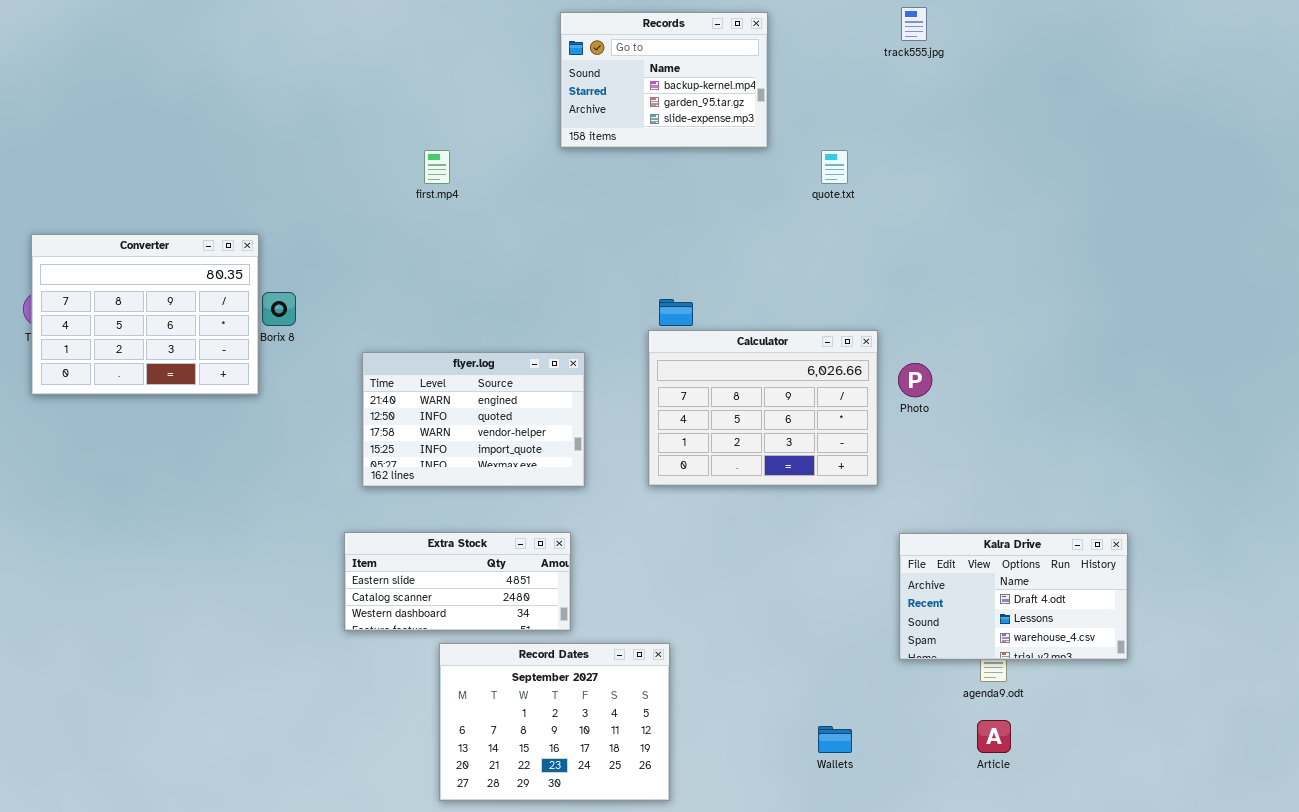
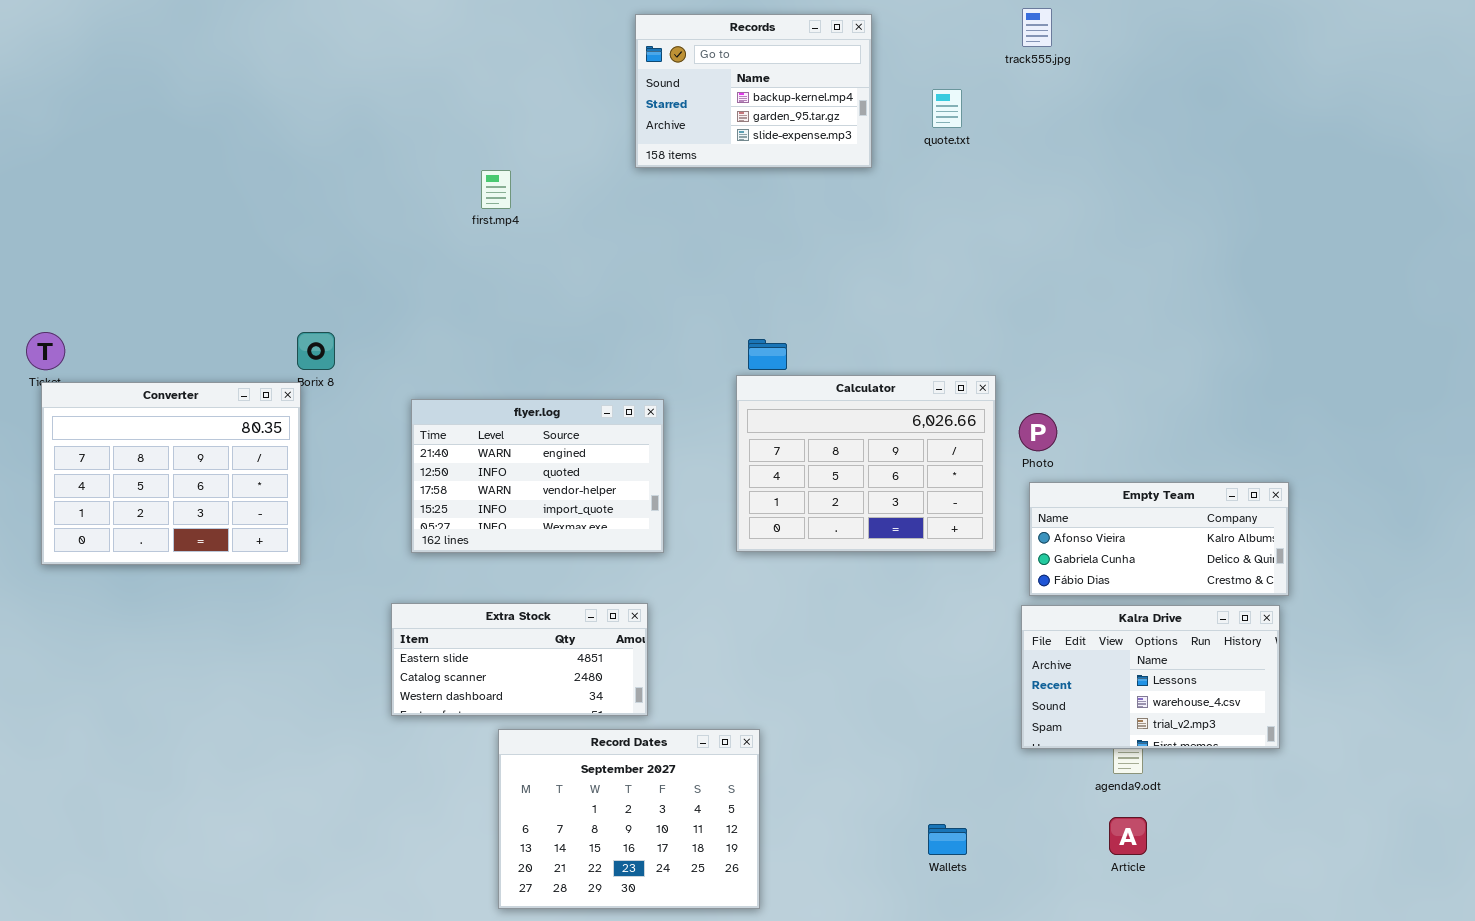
quote.txt: [821,150,848,184] -> [932,89,962,128], moved
Converter: [31,234,259,395] -> [41,382,301,565], moved
Empty Team: none -> [1029,482,1289,596], opened
Kalra Drive: [899,533,1128,660] -> [1021,605,1280,749], scrolled down 1 row

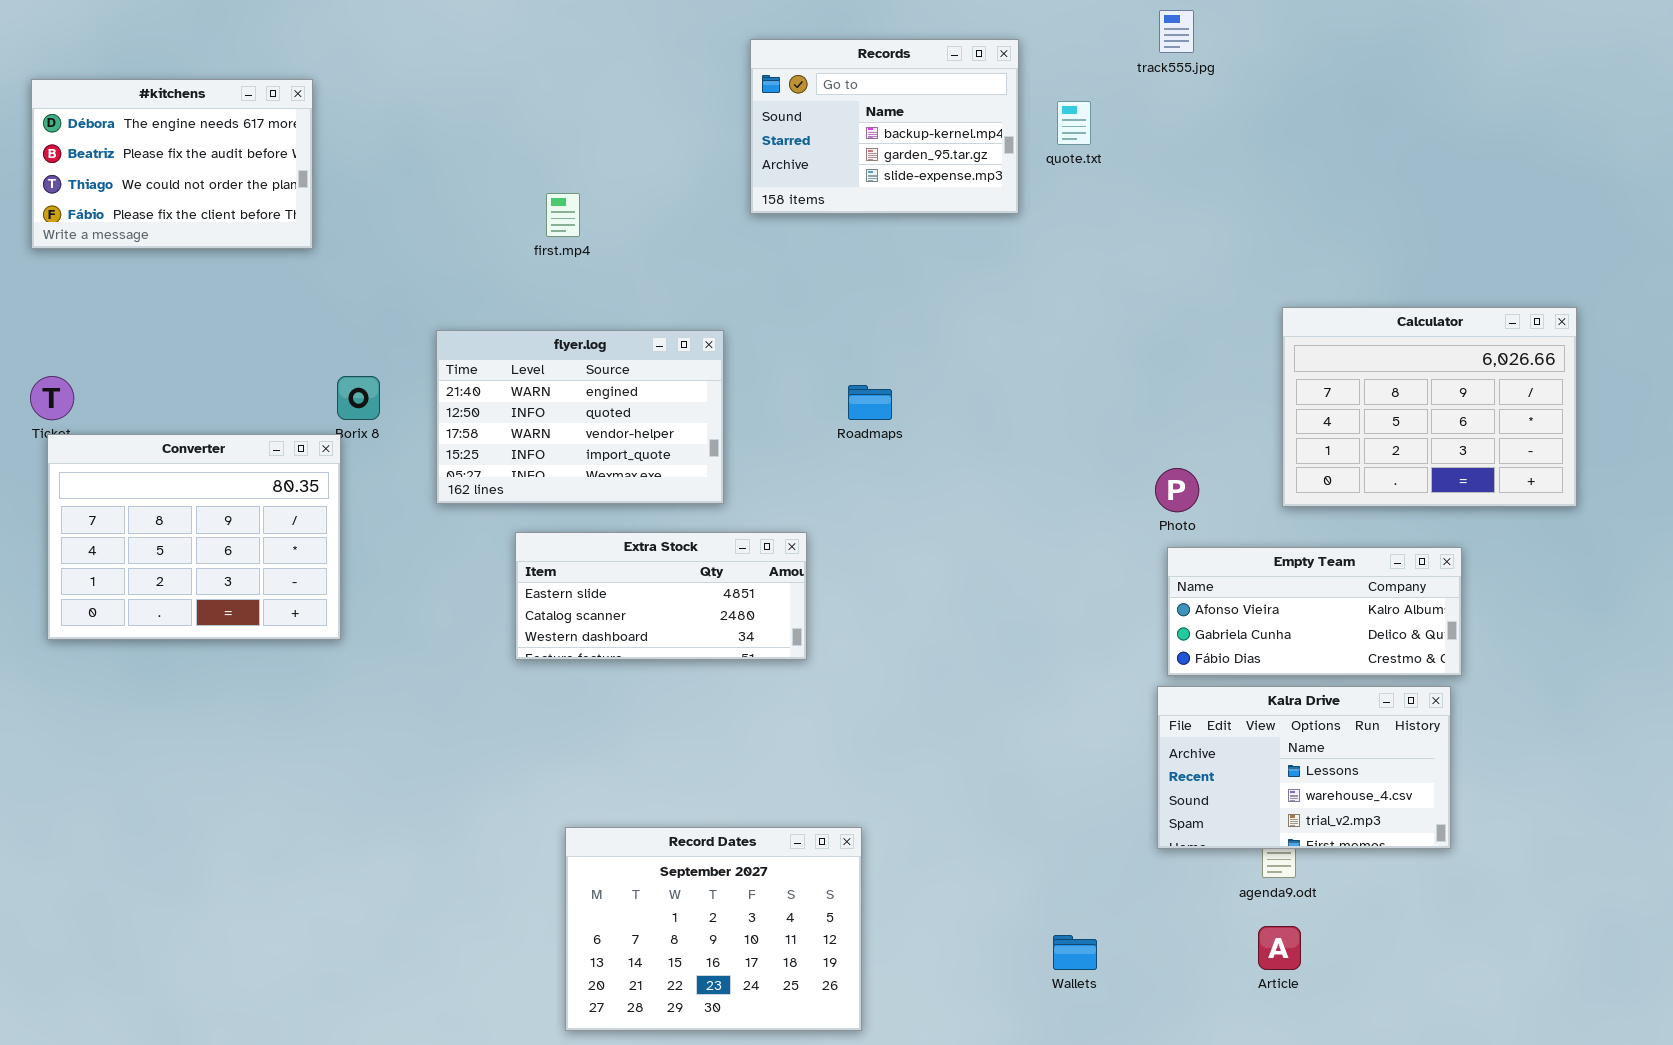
Records: [635,14,872,168] -> [750,39,1019,214], moved
#kitchens: none -> [31,79,313,249], opened
Calculator: [736,375,996,552] -> [1282,307,1577,507], moved
flyer.log: [411,399,664,553] -> [436,330,724,504], moved
Extra Stock: [391,603,648,716] -> [515,532,807,660], moved

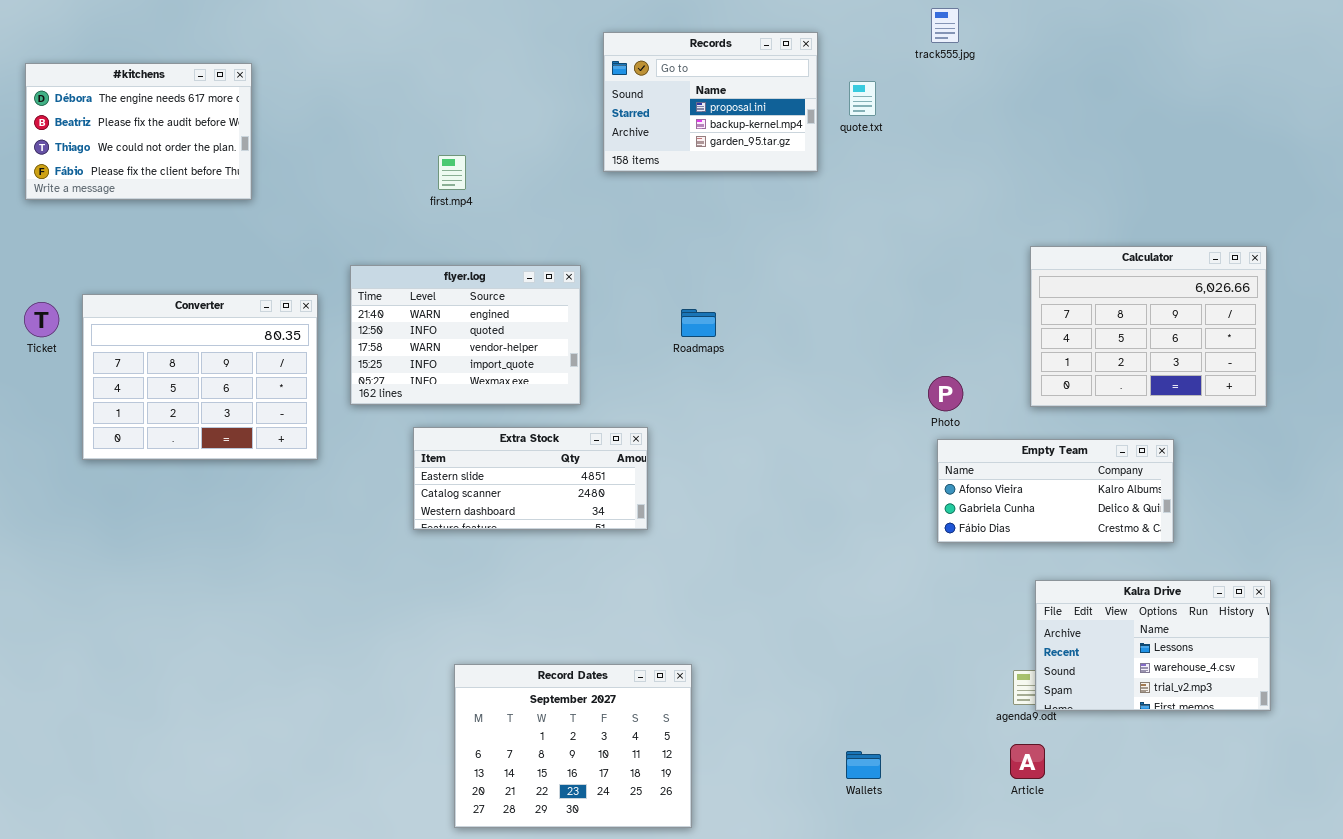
Records: [750,39,1019,214] -> [603,32,818,172], scrolled up 1 row
Converter: [47,434,341,640] -> [82,294,318,460], moved
Kalra Drive: [1157,686,1451,849] -> [1035,580,1271,711], moved

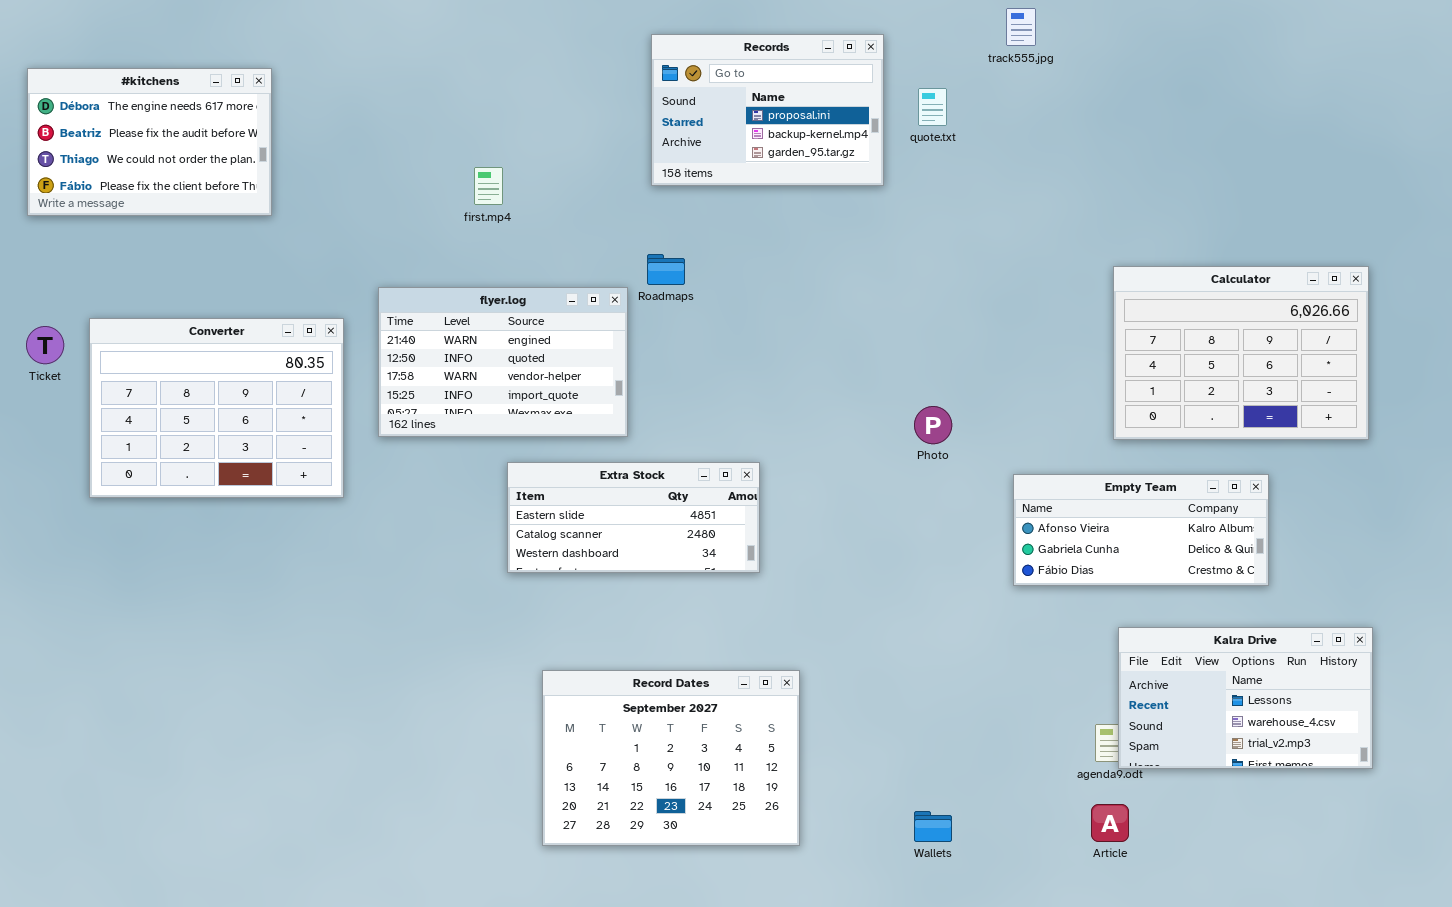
Roadmaps: [681,309,716,337] -> [647,254,685,285], moved
Photo: [928,376,963,411] -> [914,406,952,444], moved
Extra Stock: [413,427,648,530] -> [507,462,760,573], moved
Record Dates: [454,664,692,828] -> [542,670,800,846], moved

